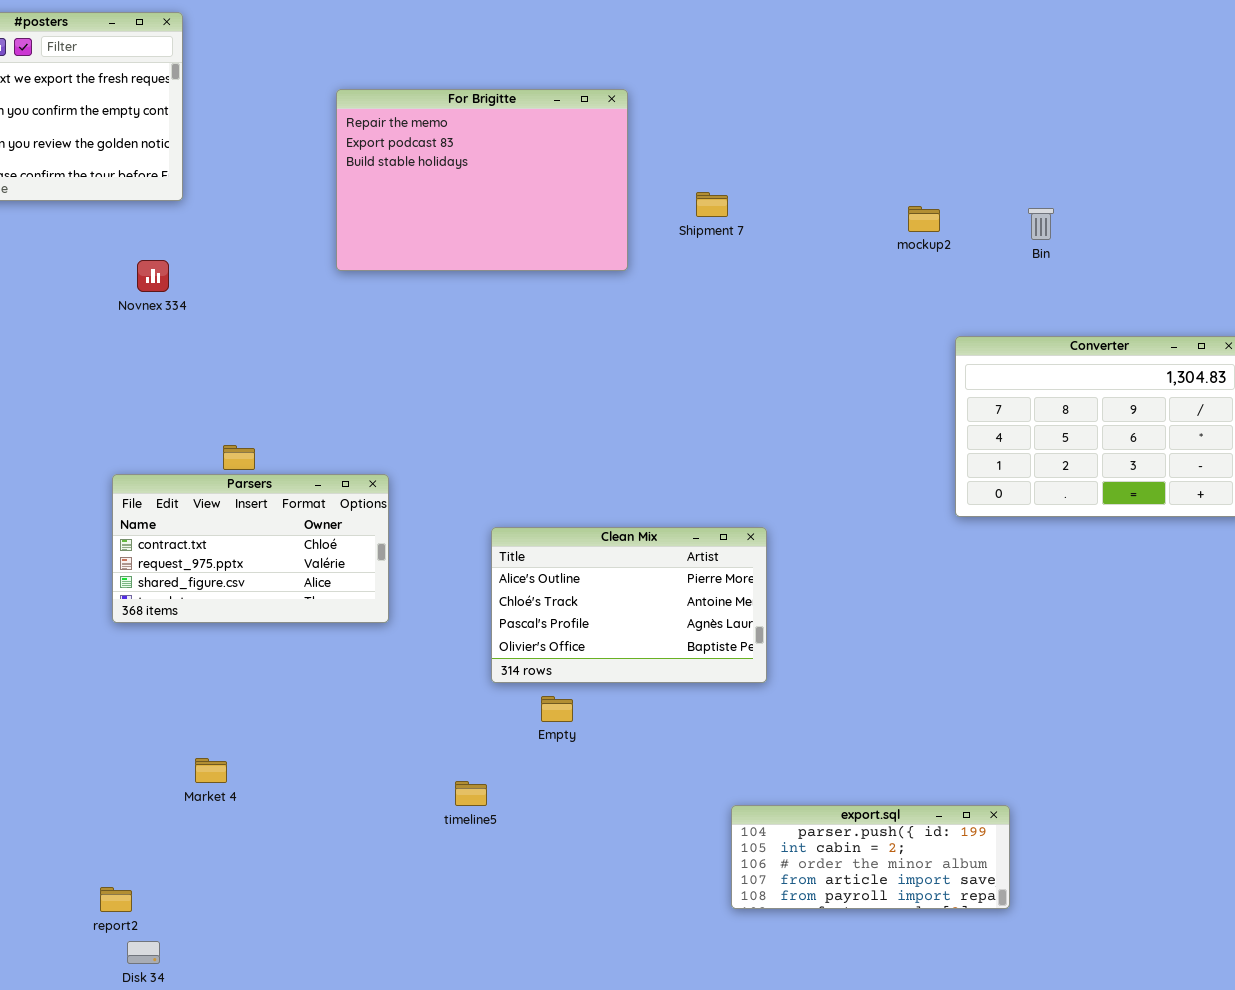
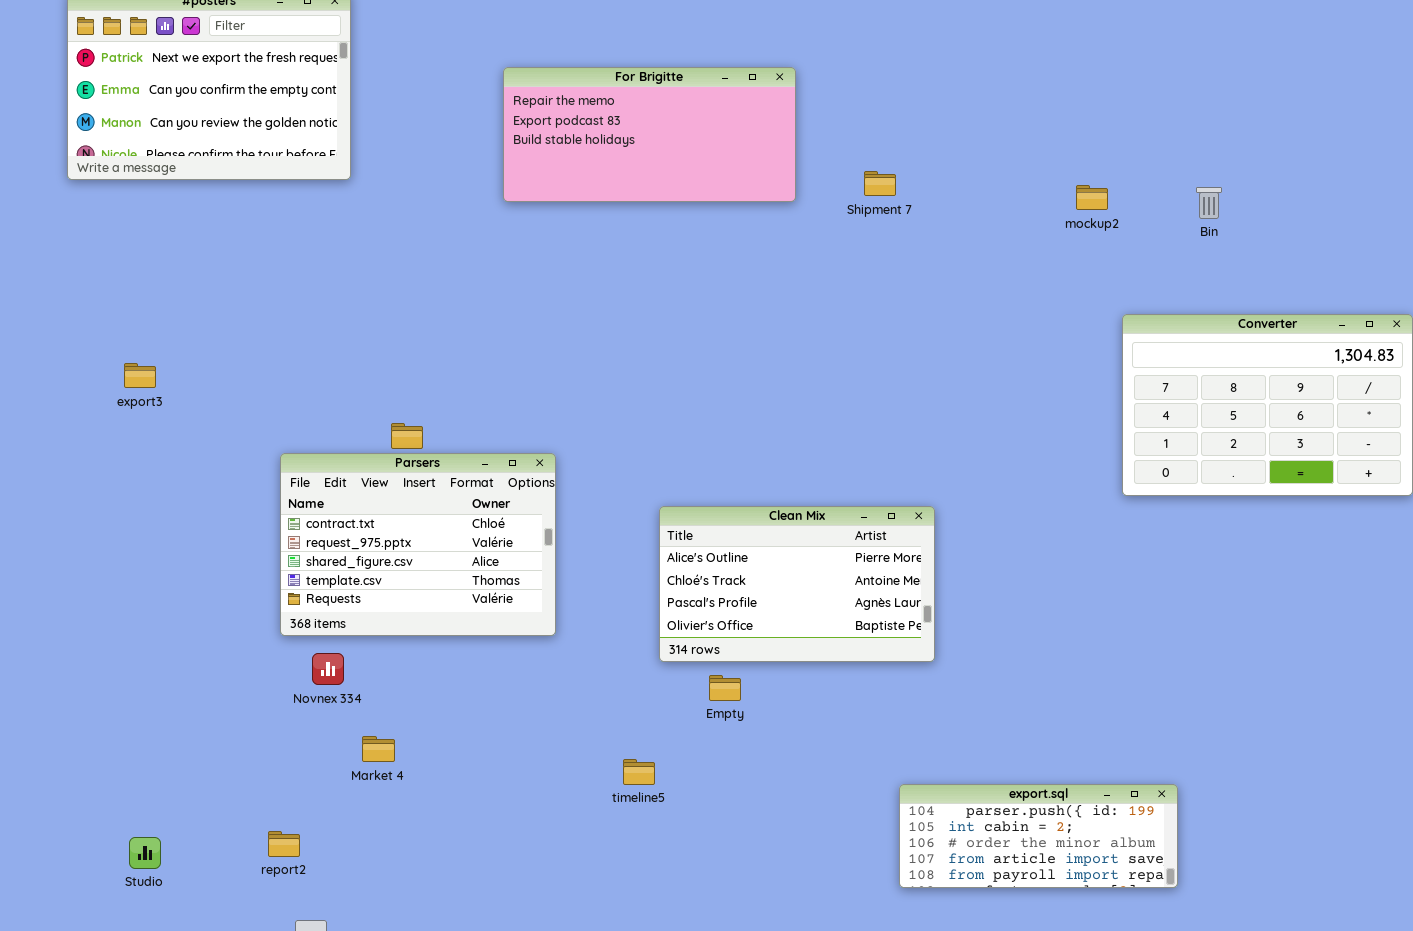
For Brigitte: [336,89,628,271] -> [503,67,796,202], resized
Novnex 334: [137,260,169,292] -> [312,653,344,685], moved
Parsers: [112,474,389,623] -> [280,453,556,636], resized
report2: [100,887,132,912] -> [268,831,300,857], moved

